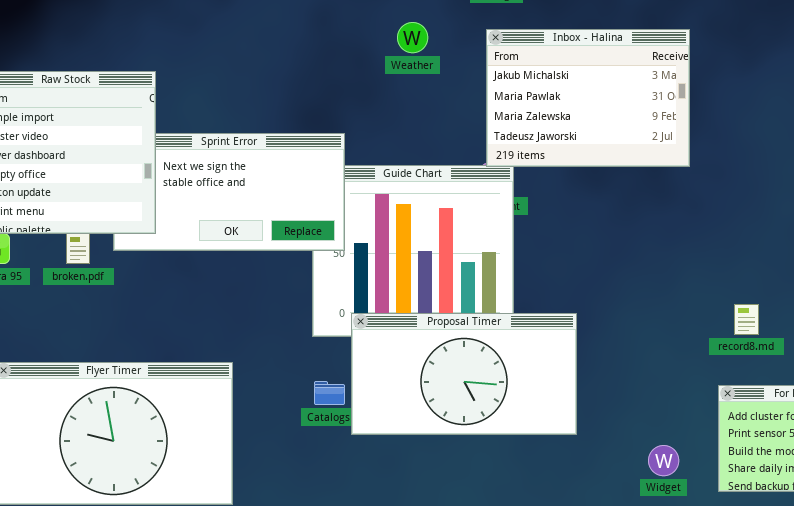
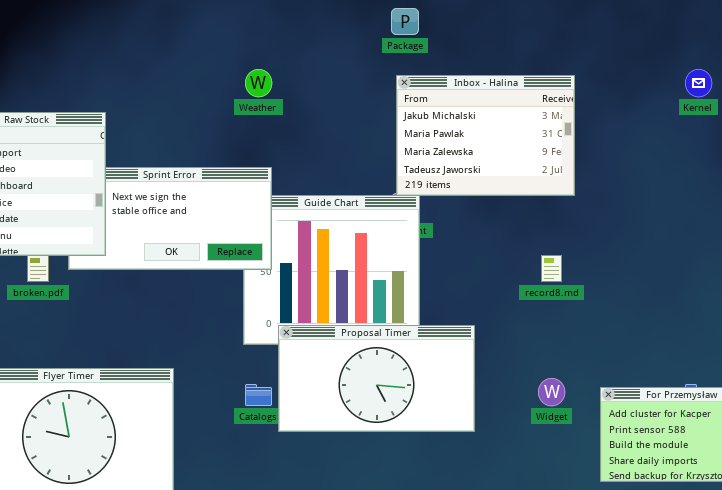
Weather: [397,22,428,53] -> [245,69,272,97], moved
record8.md: [734,304,759,335] -> [541,255,562,282], moved
Widget: [648,445,679,476] -> [538,378,565,406], moved

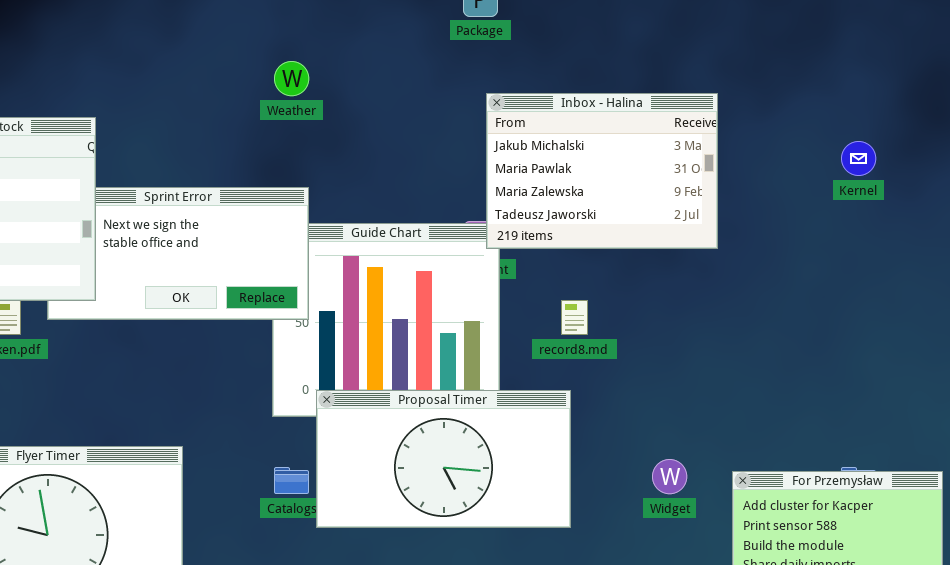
Kernel: [685,69,712,97] -> [841,141,876,176], moved
Inbox - Halina: [396,75,575,196] -> [486,93,718,249], moved
record8.md: [541,255,562,282] -> [561,300,588,335], moved

